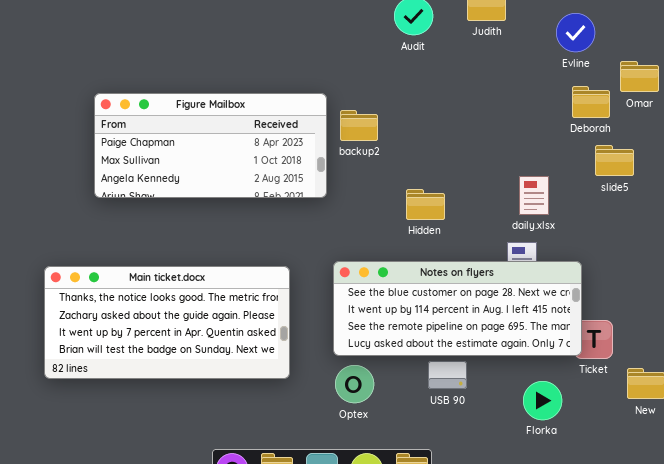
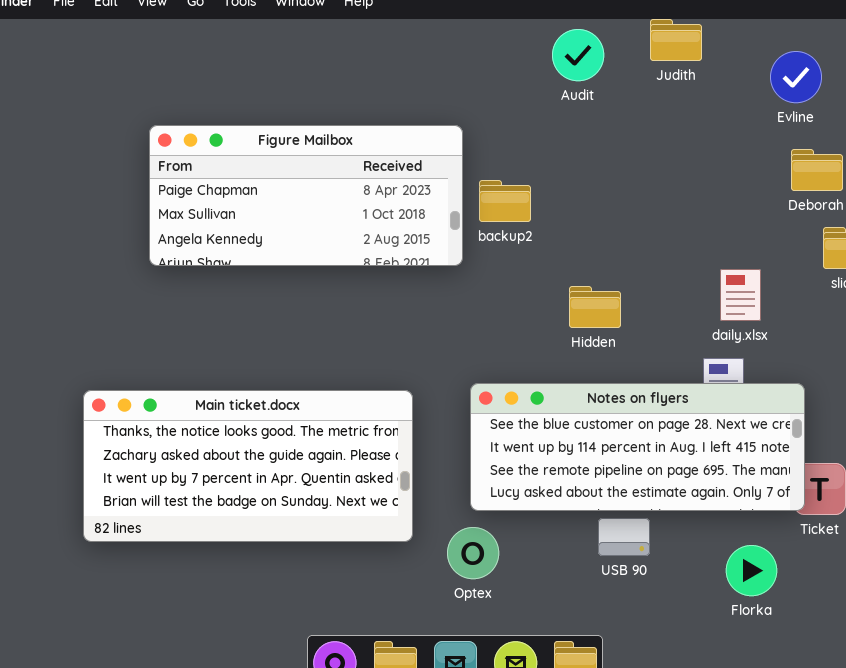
Figure Mailbox: [94,93,327,198] -> [149,125,463,266], moved
Optex: [335,365,374,403] -> [447,527,499,579], moved

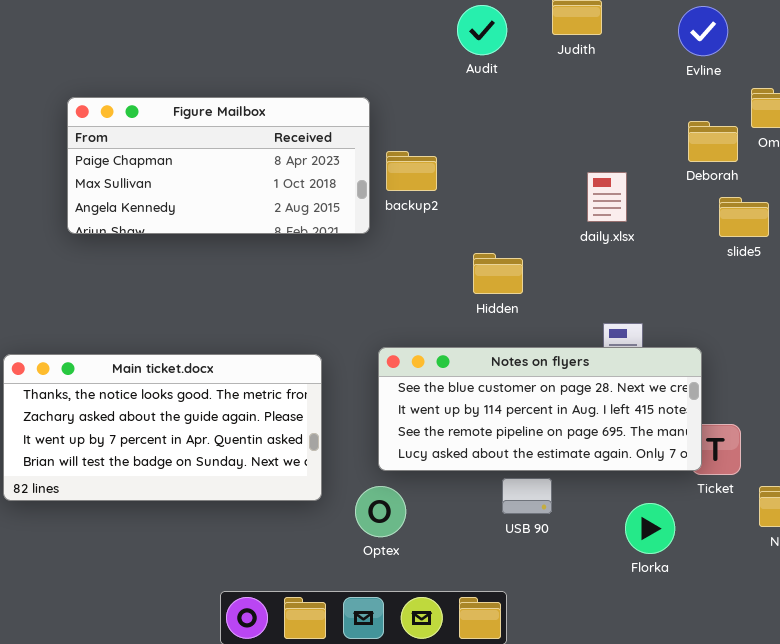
Evline: [770,51,822,103] -> [678,6,728,56], moved
daily.xlsx: [720,269,761,321] -> [587,172,627,222], moved

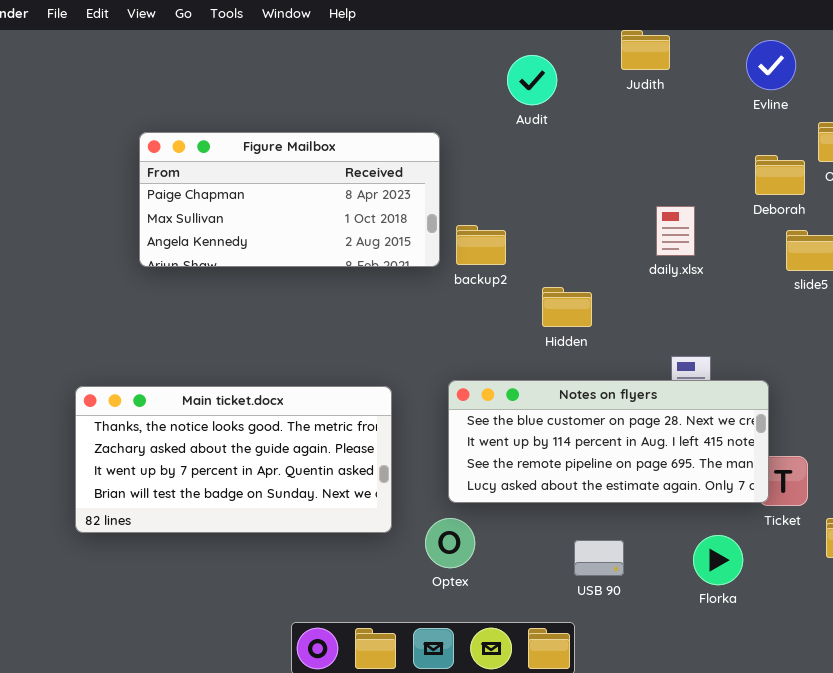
Audit: [457,5,507,55] -> [507,55,557,105], moved
backup2: [386,151,437,191] -> [456,225,506,265], moved
USB 90: [502,478,552,514] -> [574,540,624,576], moved

